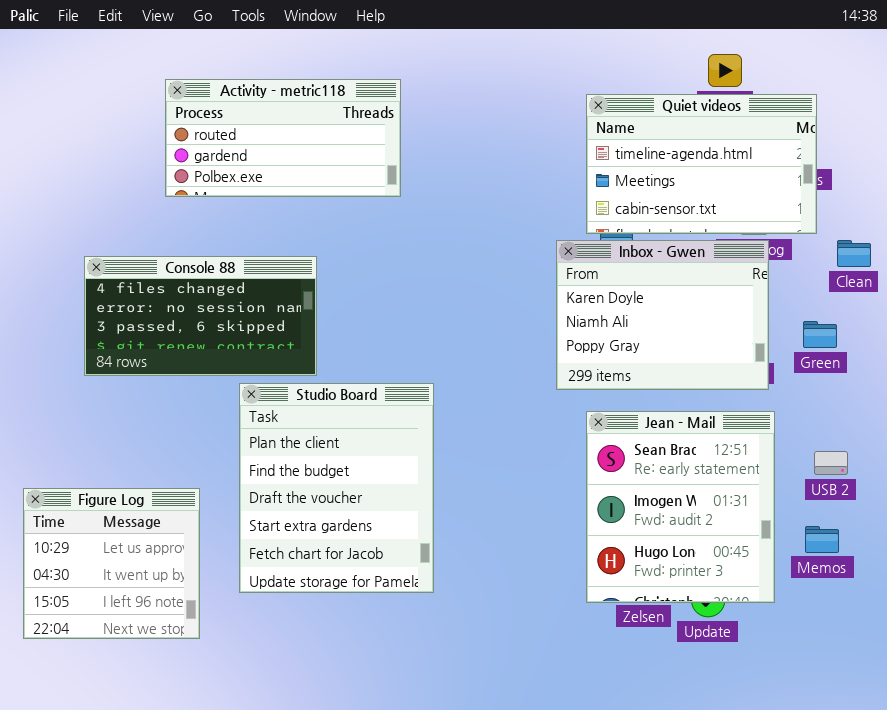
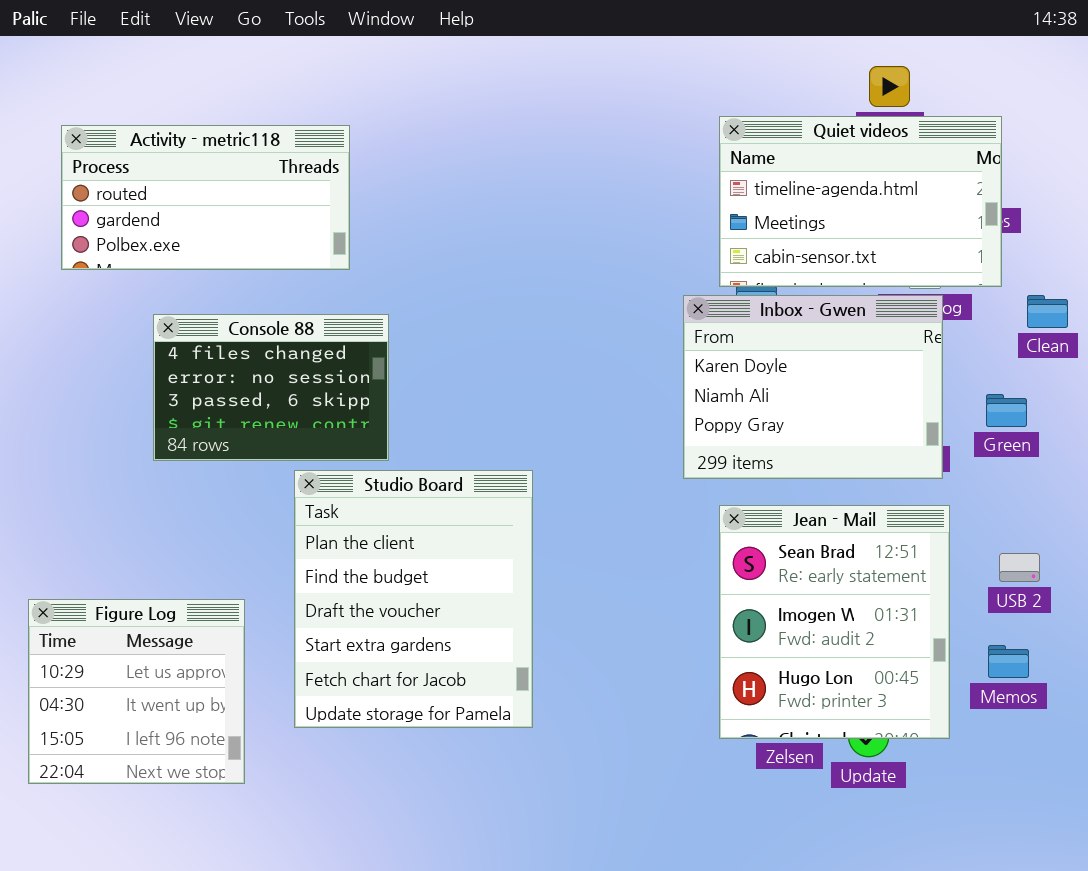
Activity - metric118: [165,79,401,197] -> [61,125,350,270], moved
Console 88: [84,256,317,376] -> [153,314,389,461], resized

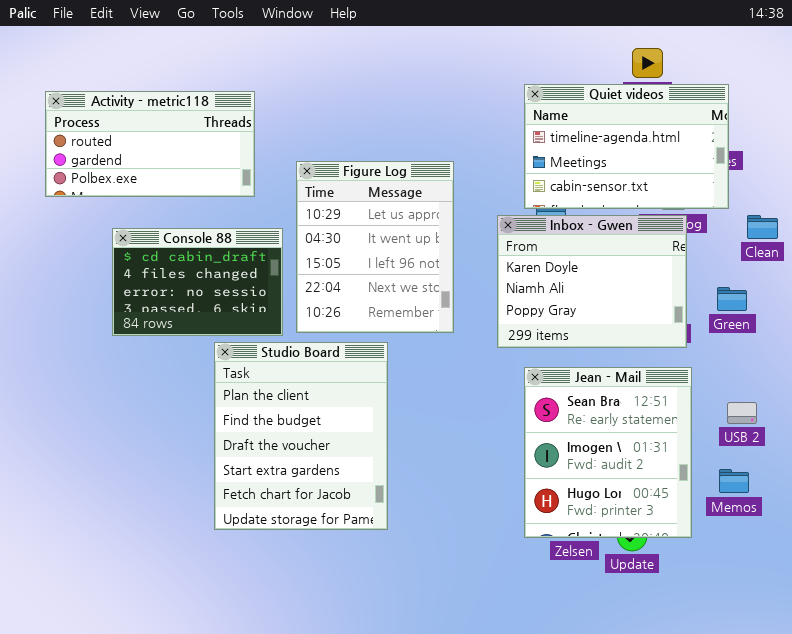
Console 88: [153,314,389,461] -> [112,228,283,336], scrolled up 1 row
Figure Log: [28,599,245,784] -> [296,161,454,333], moved, resized

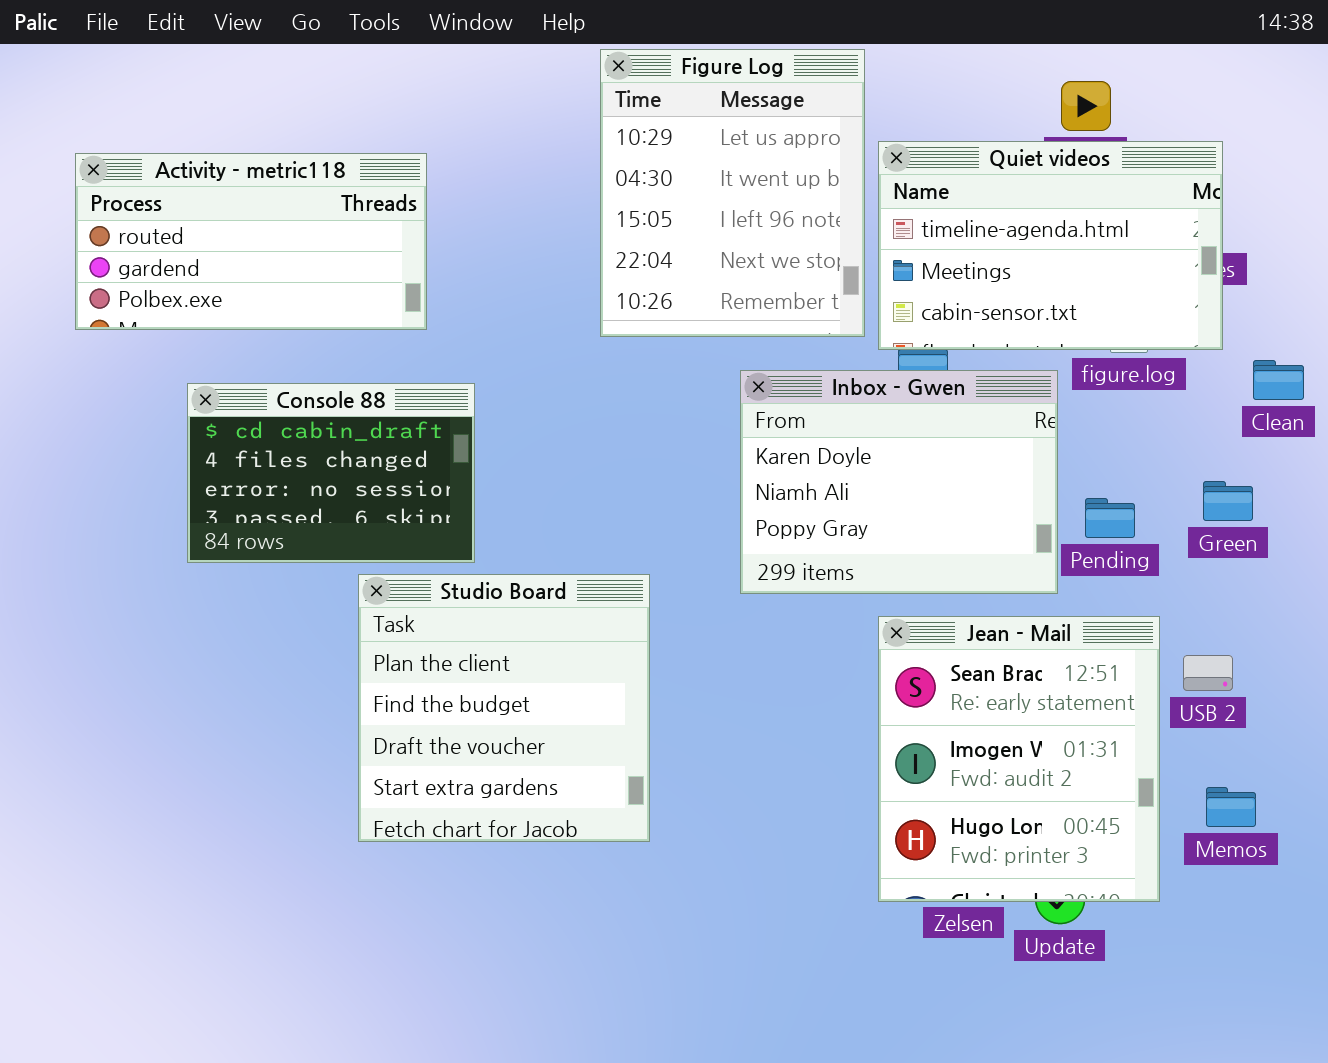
Figure Log: [296,161,454,333] -> [600,49,865,337], moved
Inbox - Gwen: [497,215,687,348] -> [740,370,1058,594], moved
Studio Board: [214,342,388,530] -> [358,574,650,842], resized
USB 2: [727,402,757,424] -> [1183,655,1233,691], moved

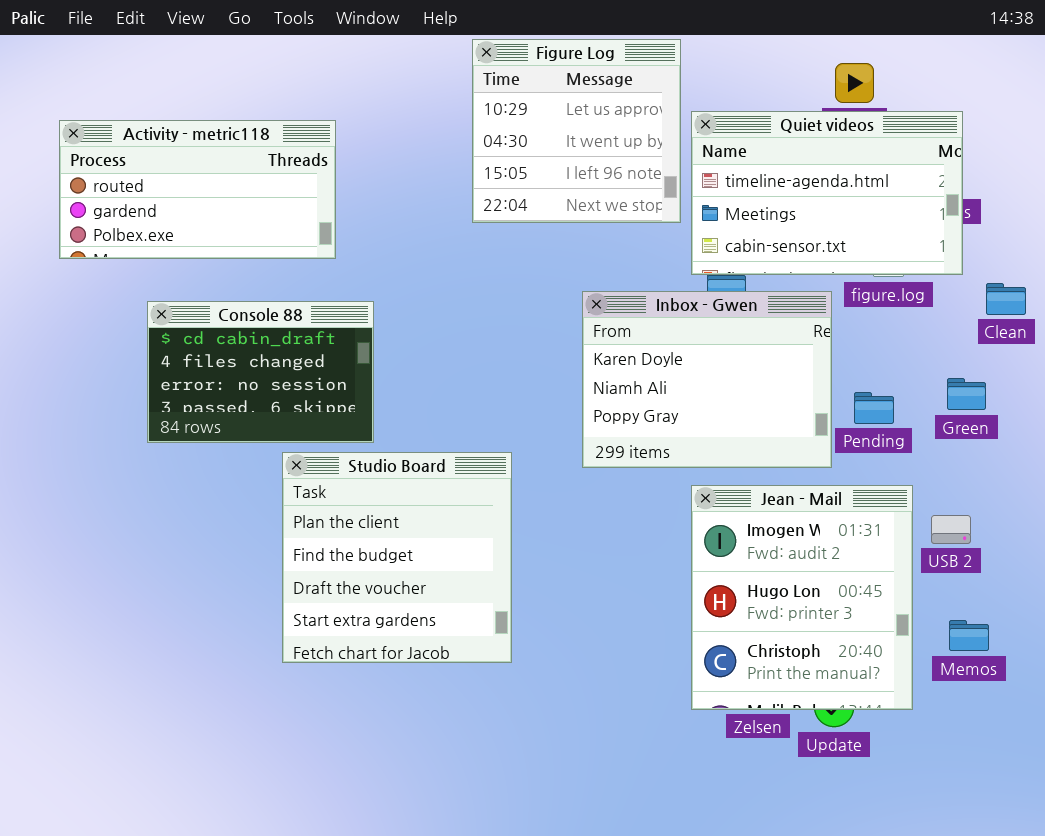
Figure Log: [600,49,865,337] -> [472,39,681,223], resized
Jean - Mail: [878,616,1160,902] -> [691,485,913,710], scrolled down 1 row

